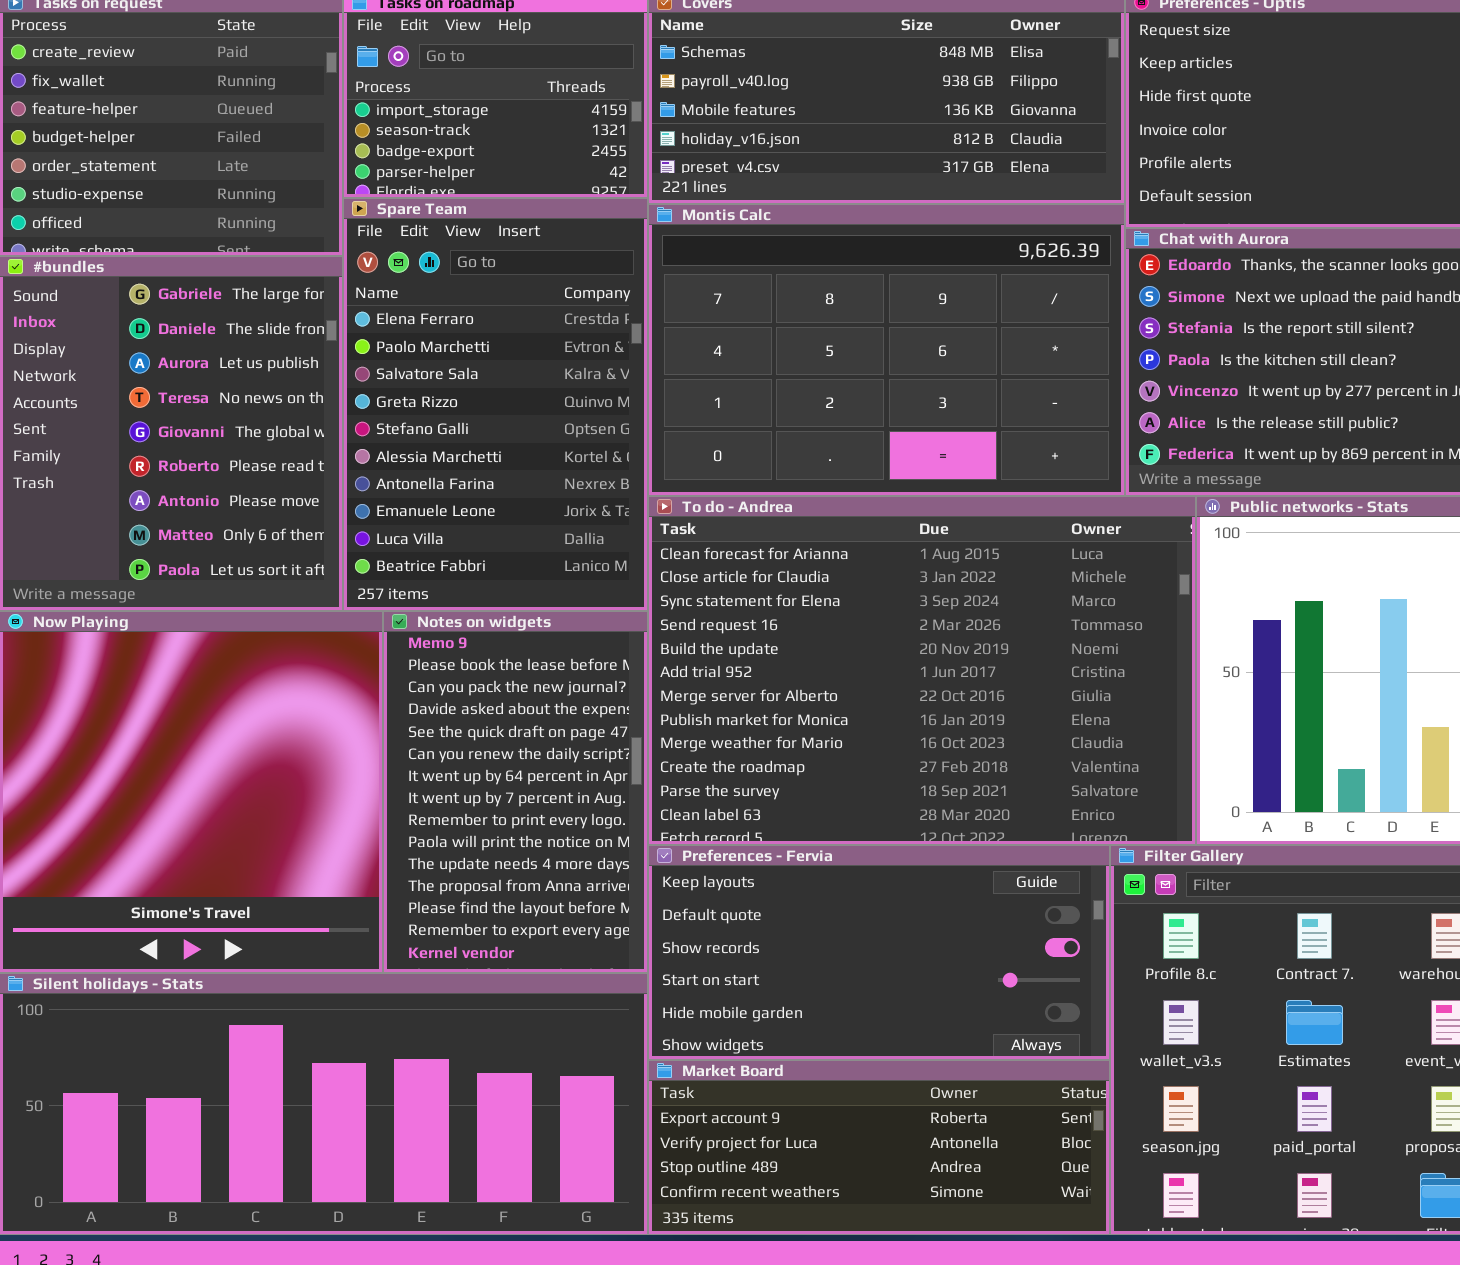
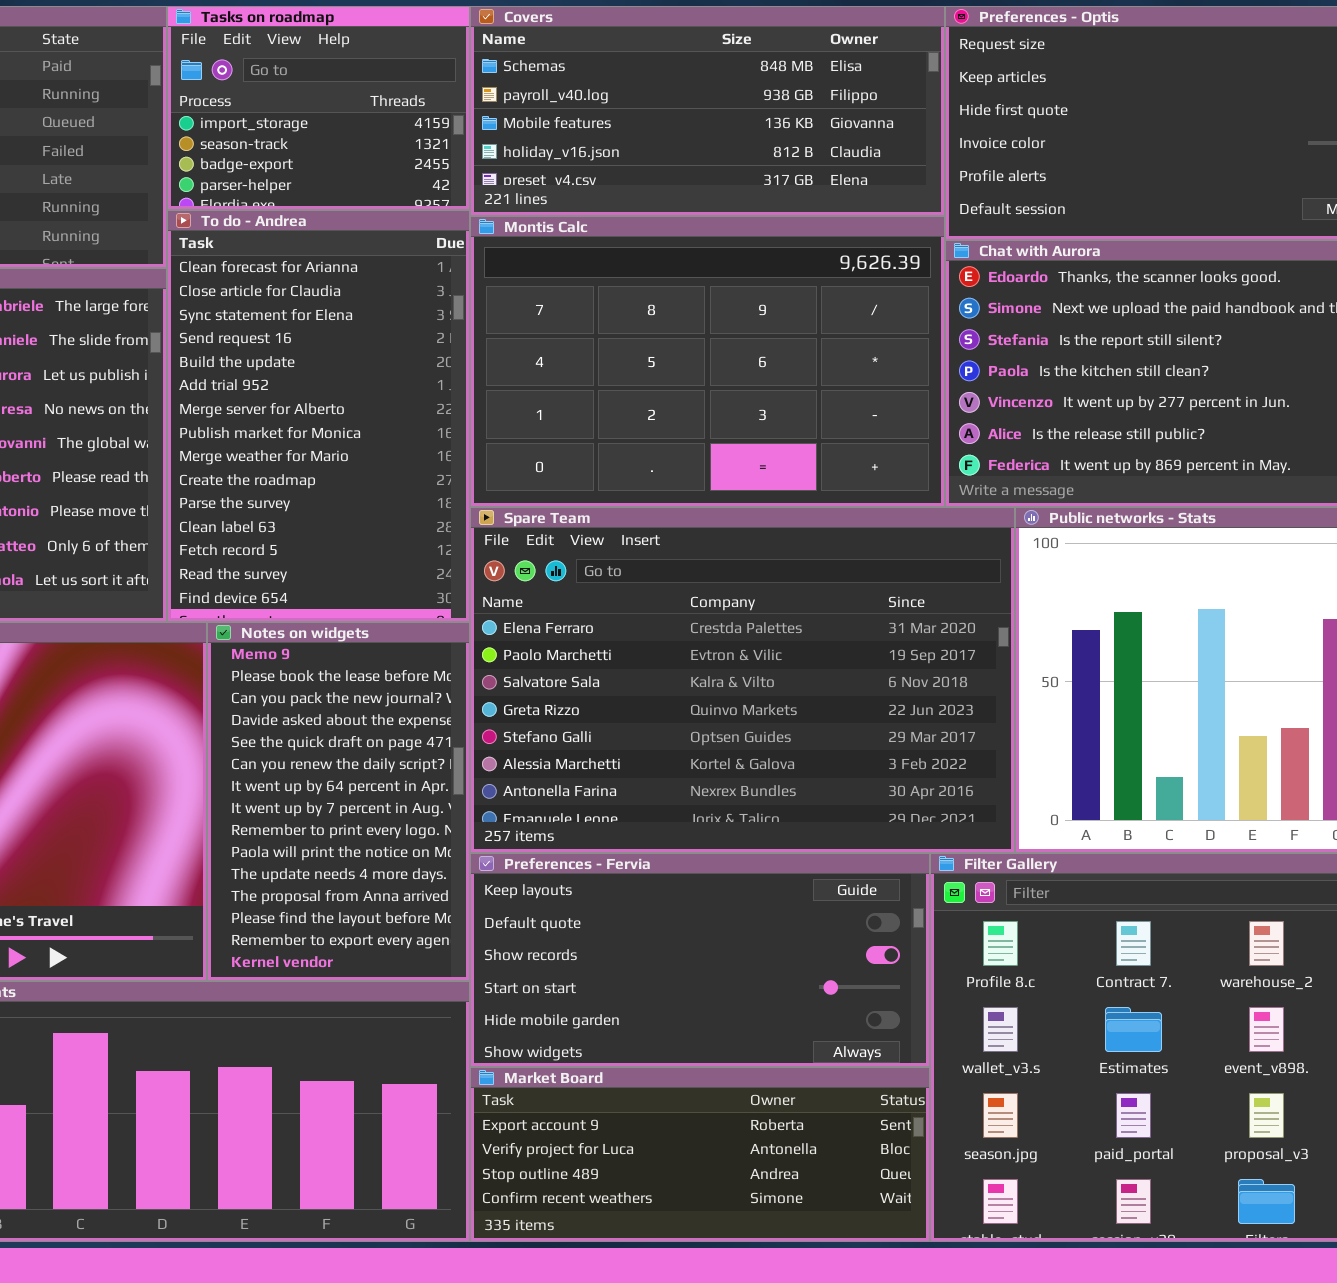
Spare Team: [343,198,648,611] -> [470,507,1015,853], moved, resized
To do - Andrea: [648,496,1196,845] -> [167,210,470,622], moved, resized

